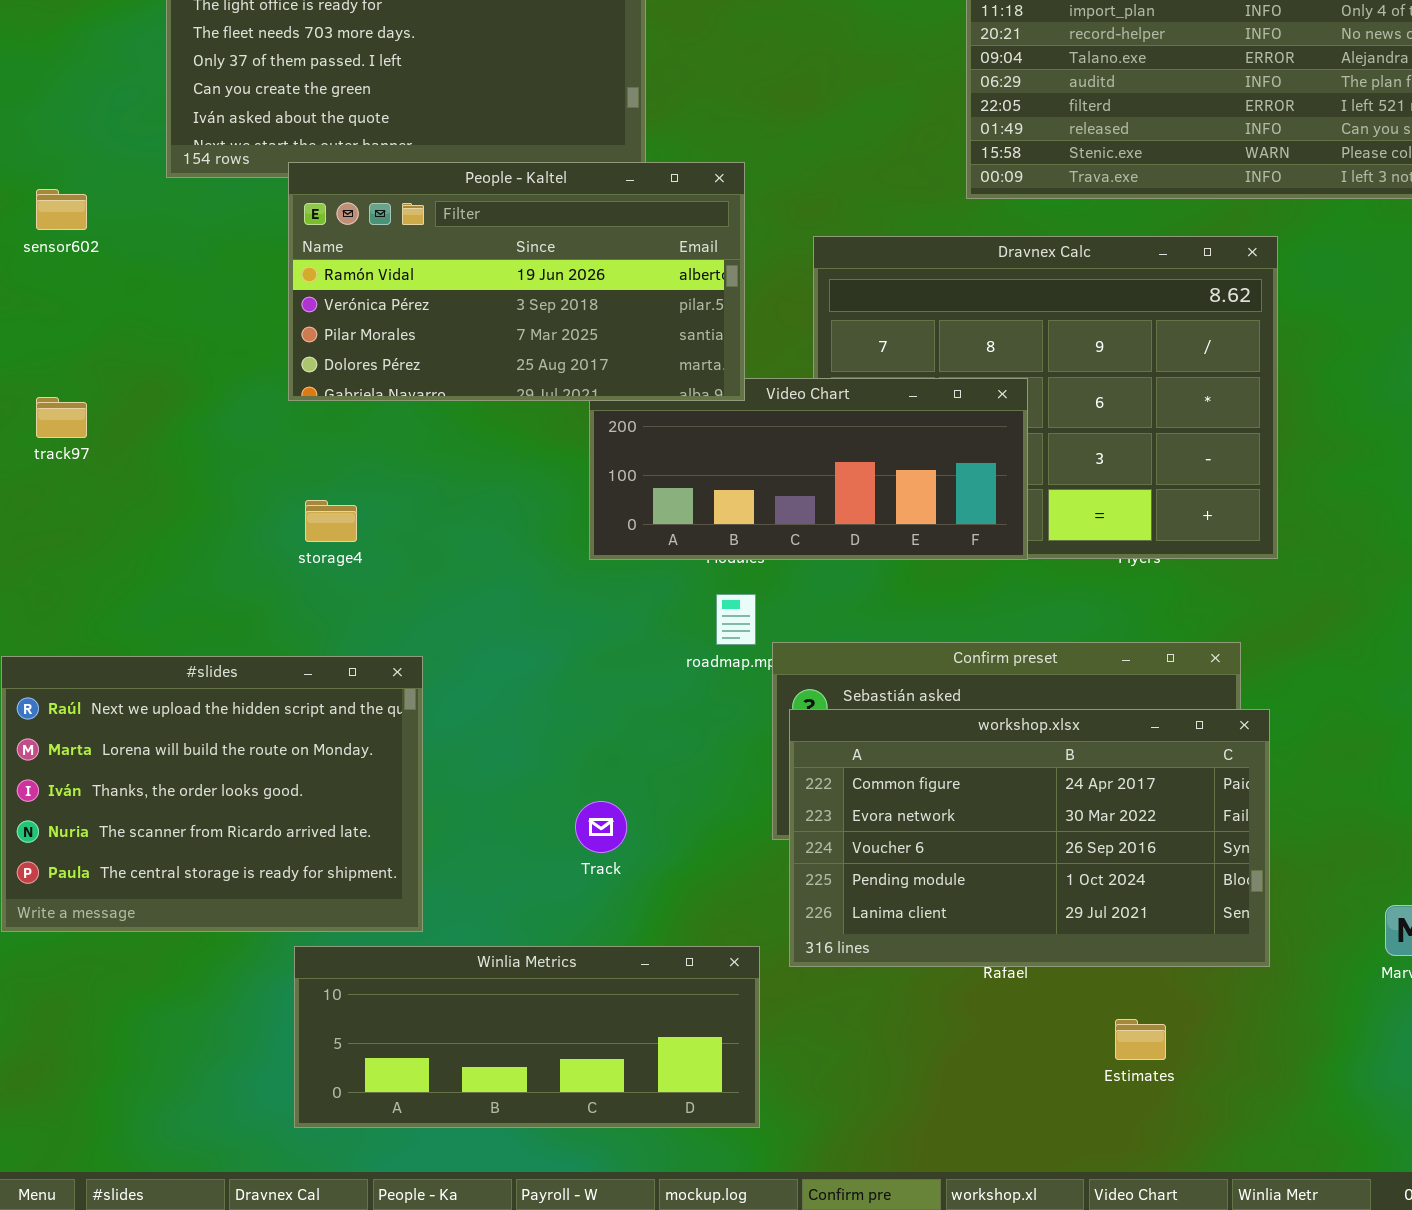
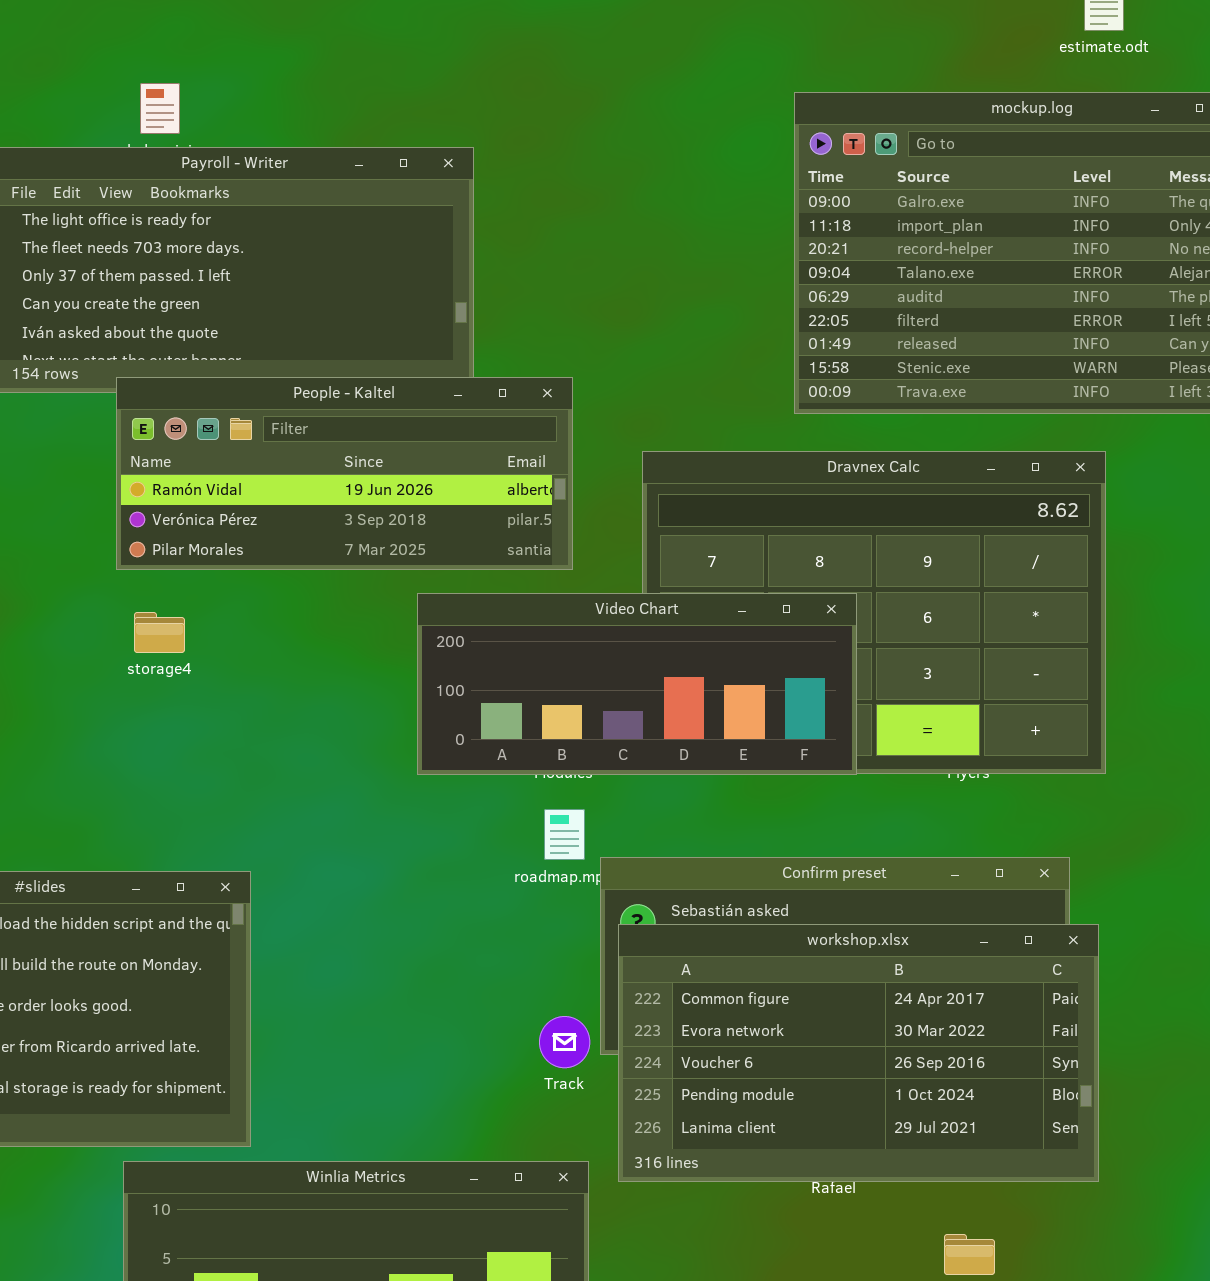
People - Kaltel: [288,162,745,401] -> [116,377,573,570], resized
storage4: [305,500,357,542] -> [134,612,185,653], moved
Track: [575,801,627,853] -> [539,1016,590,1068], moved

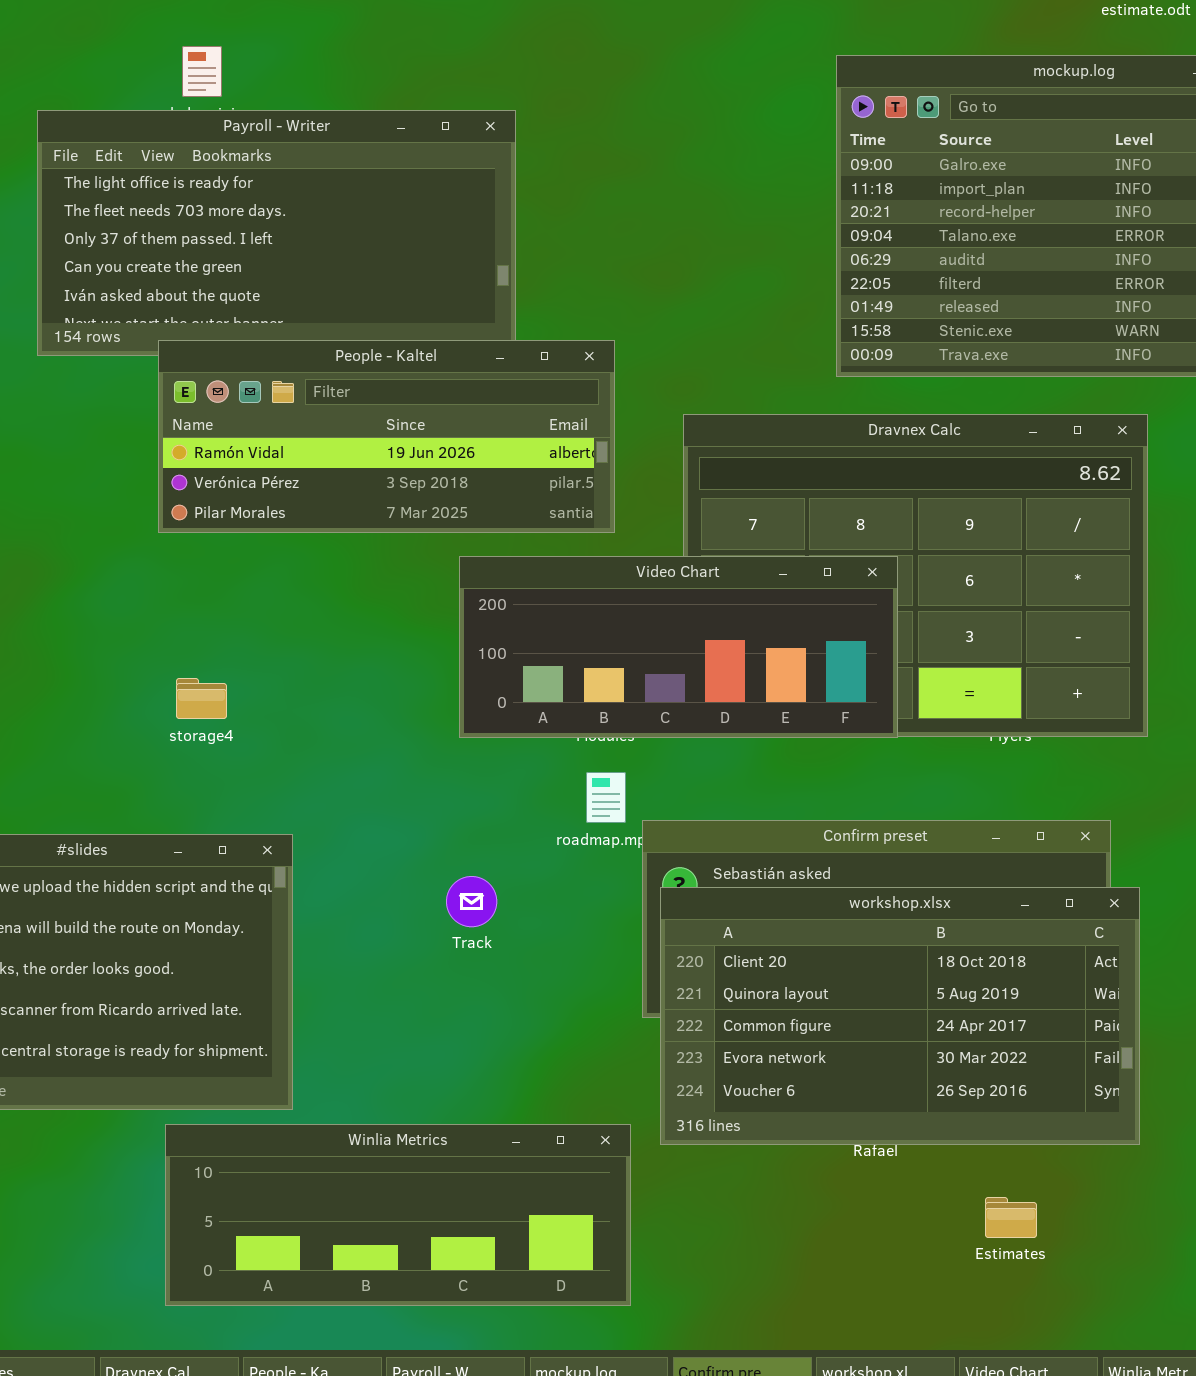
storage4: [134,612,185,653] -> [176,678,227,719], moved
workshop.xlsx: [618,924,1099,1182] -> [660,887,1140,1145], scrolled up 2 rows
Track: [539,1016,590,1068] -> [446,876,497,927], moved

